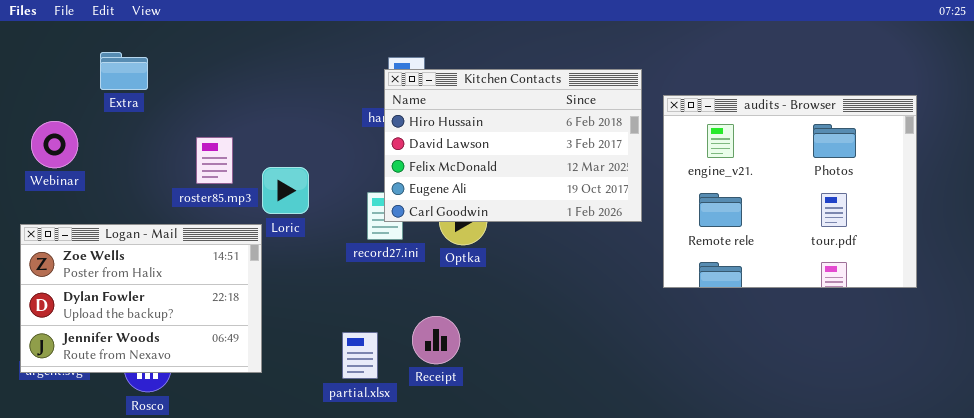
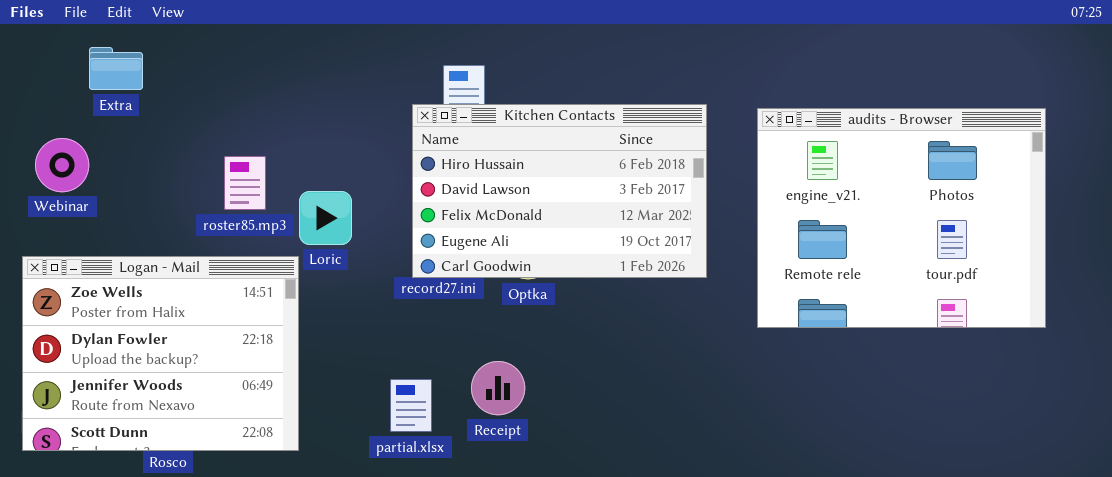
Extra: [100,52,148,90] -> [89,47,143,90], moved
Kitchen Contacts: [384,69,642,222] -> [412,104,707,278], moved
Logan - Mail: [20,224,262,373] -> [22,256,299,451], resized

